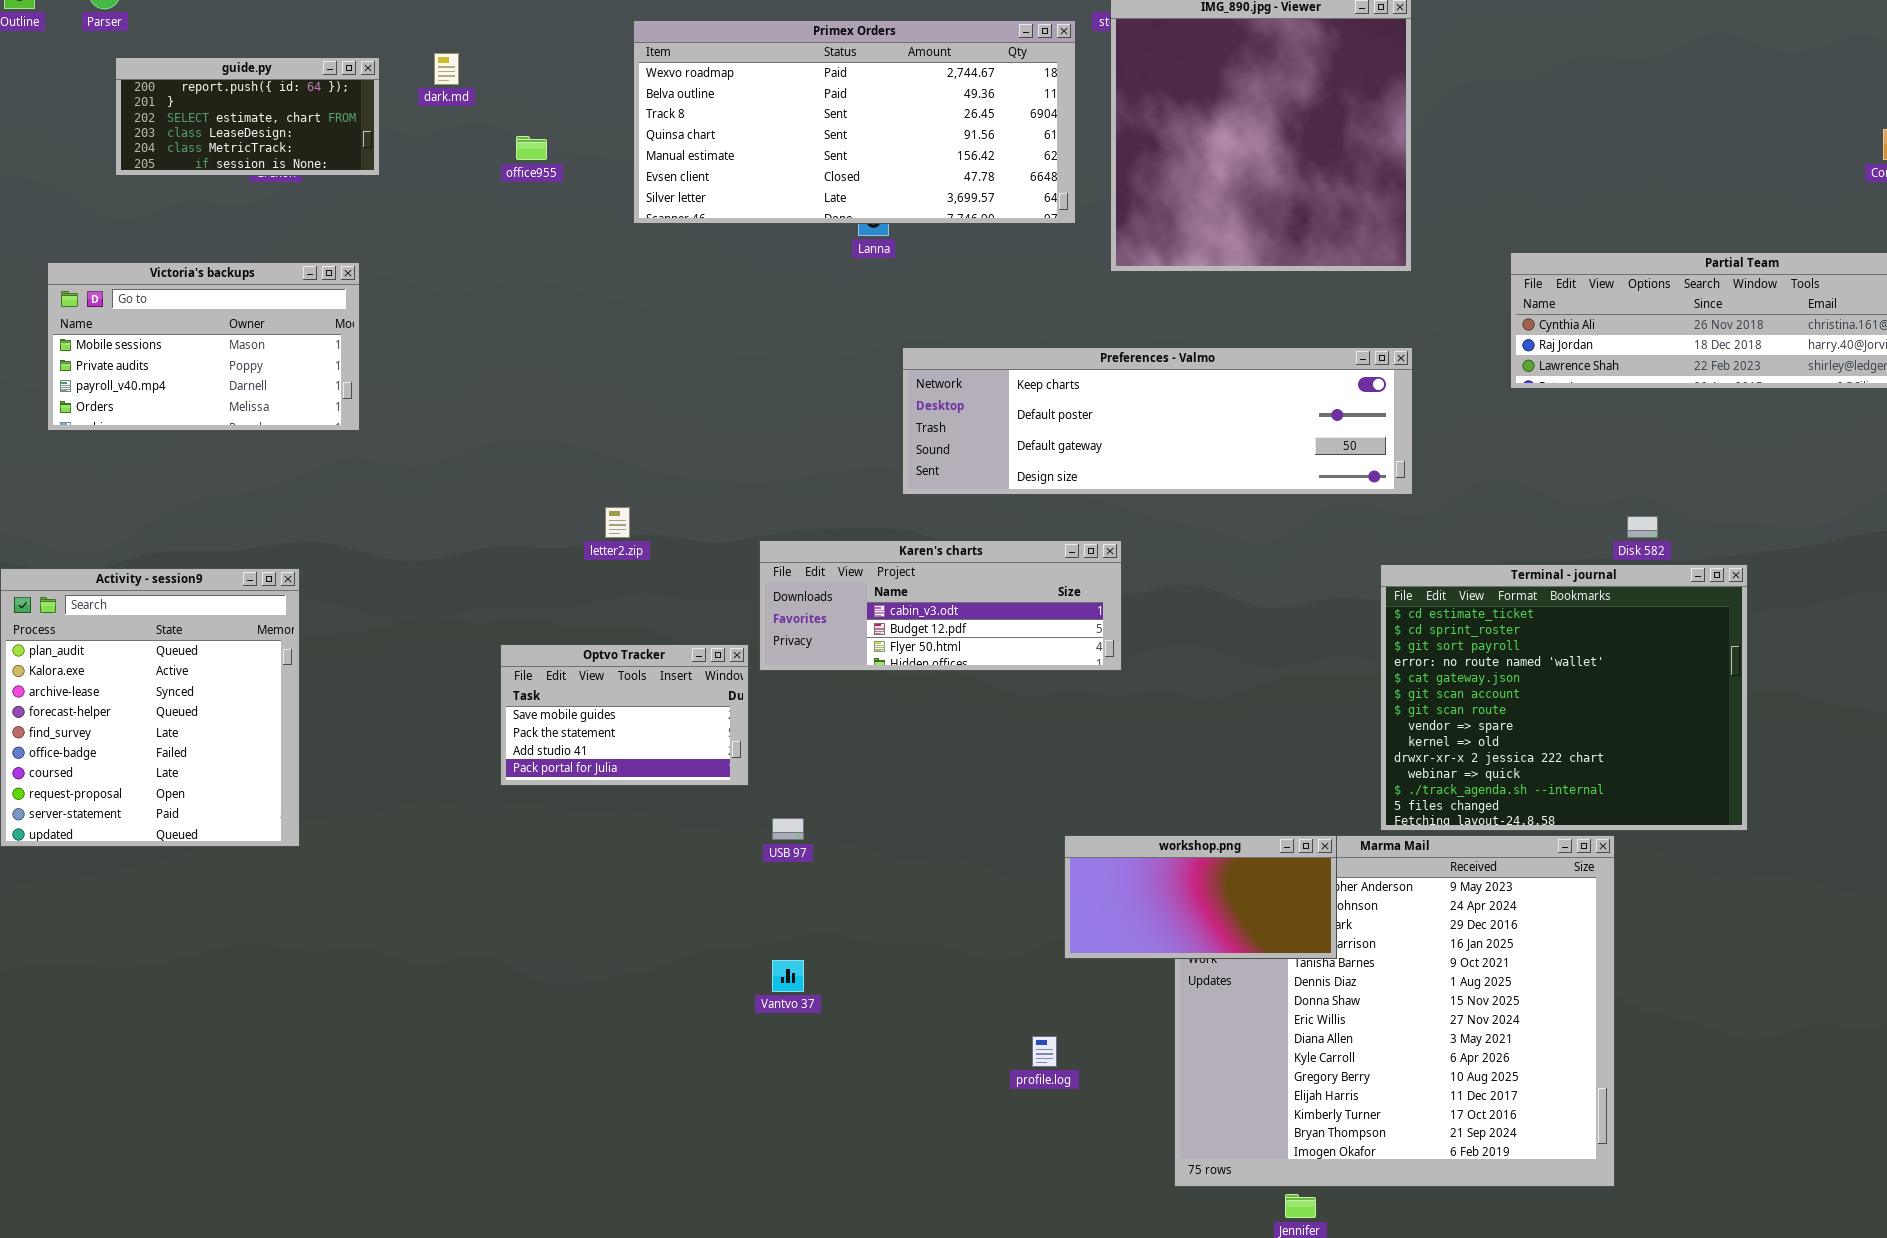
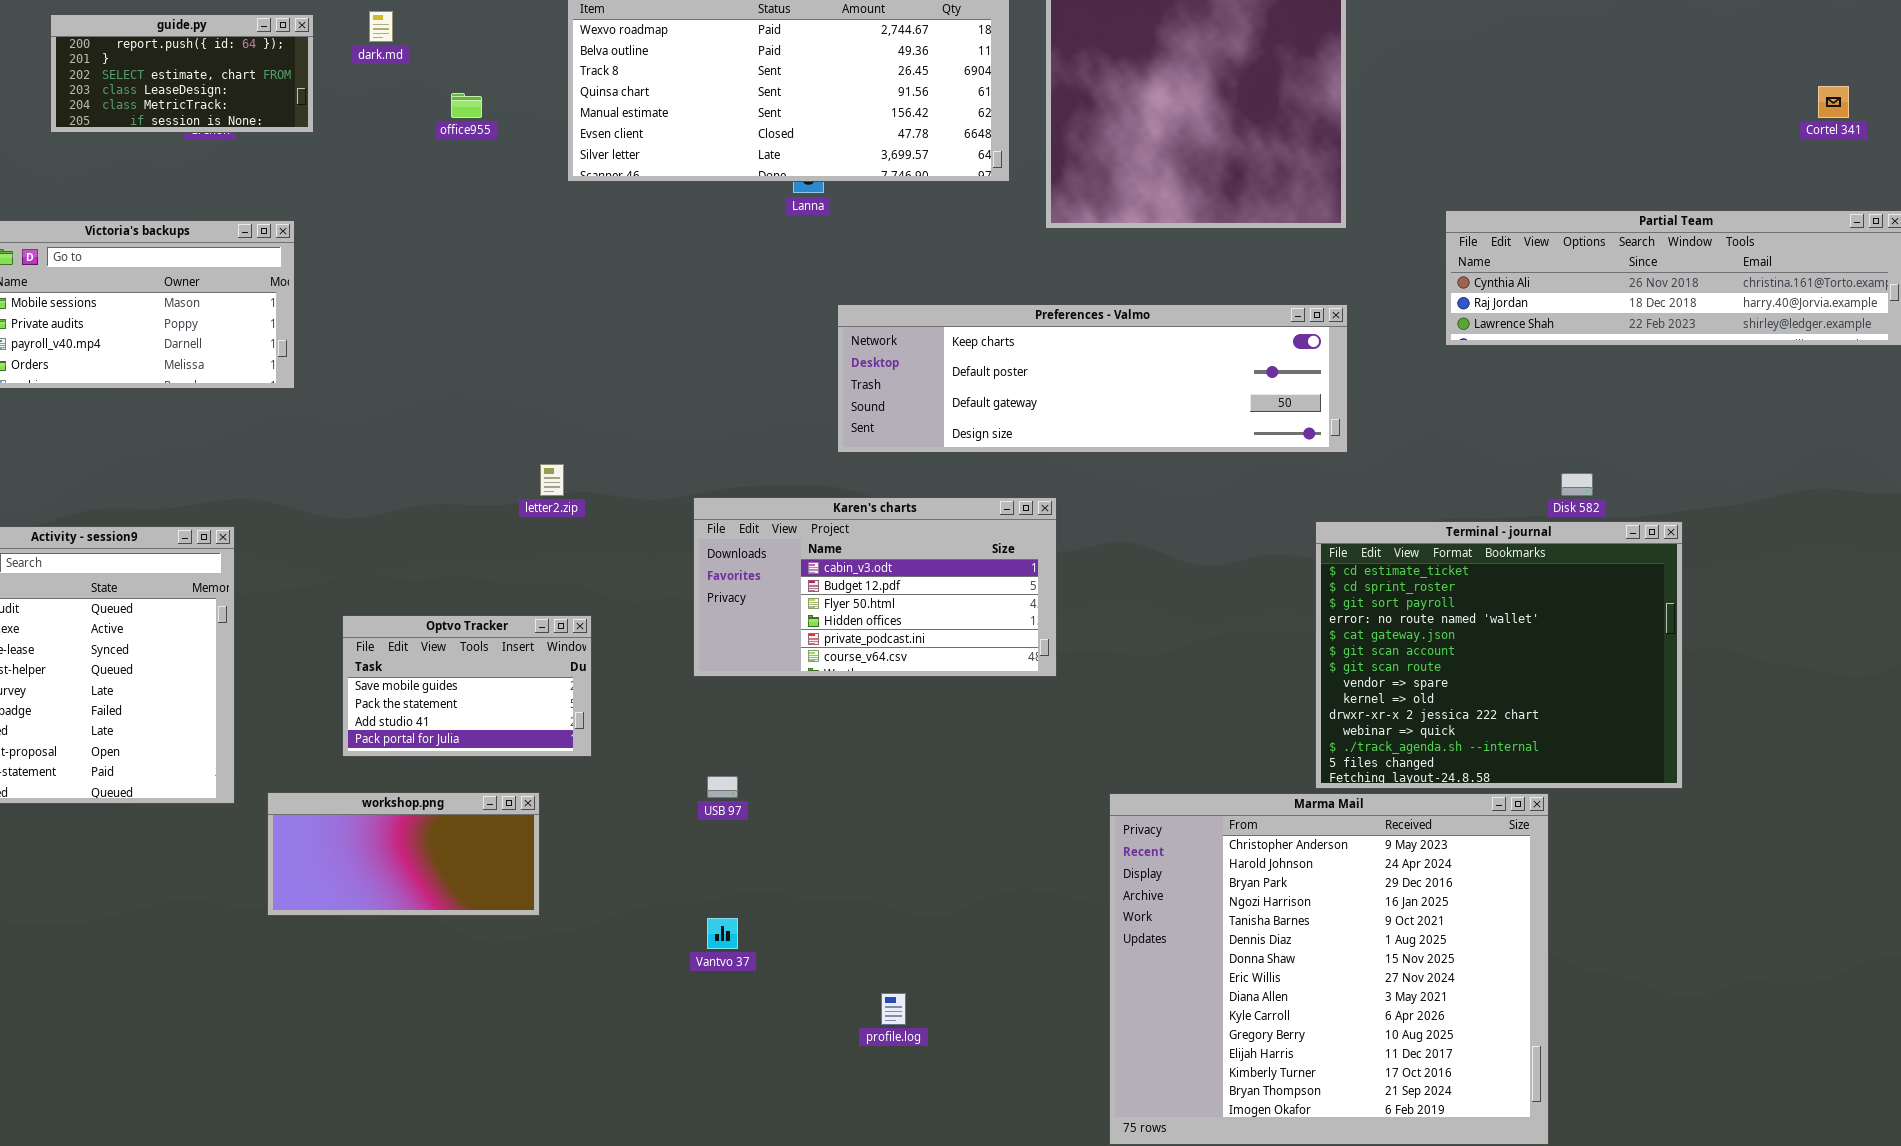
Karen's charts: [759,540,1122,671] -> [693,497,1057,677], resized
Optvo Tracker: [500,644,749,786] -> [342,615,592,757], moved
workshop.png: [1064,835,1337,959] -> [267,792,540,916], moved
profile.log: [1032,1036,1057,1067] -> [881,993,906,1025], moved

